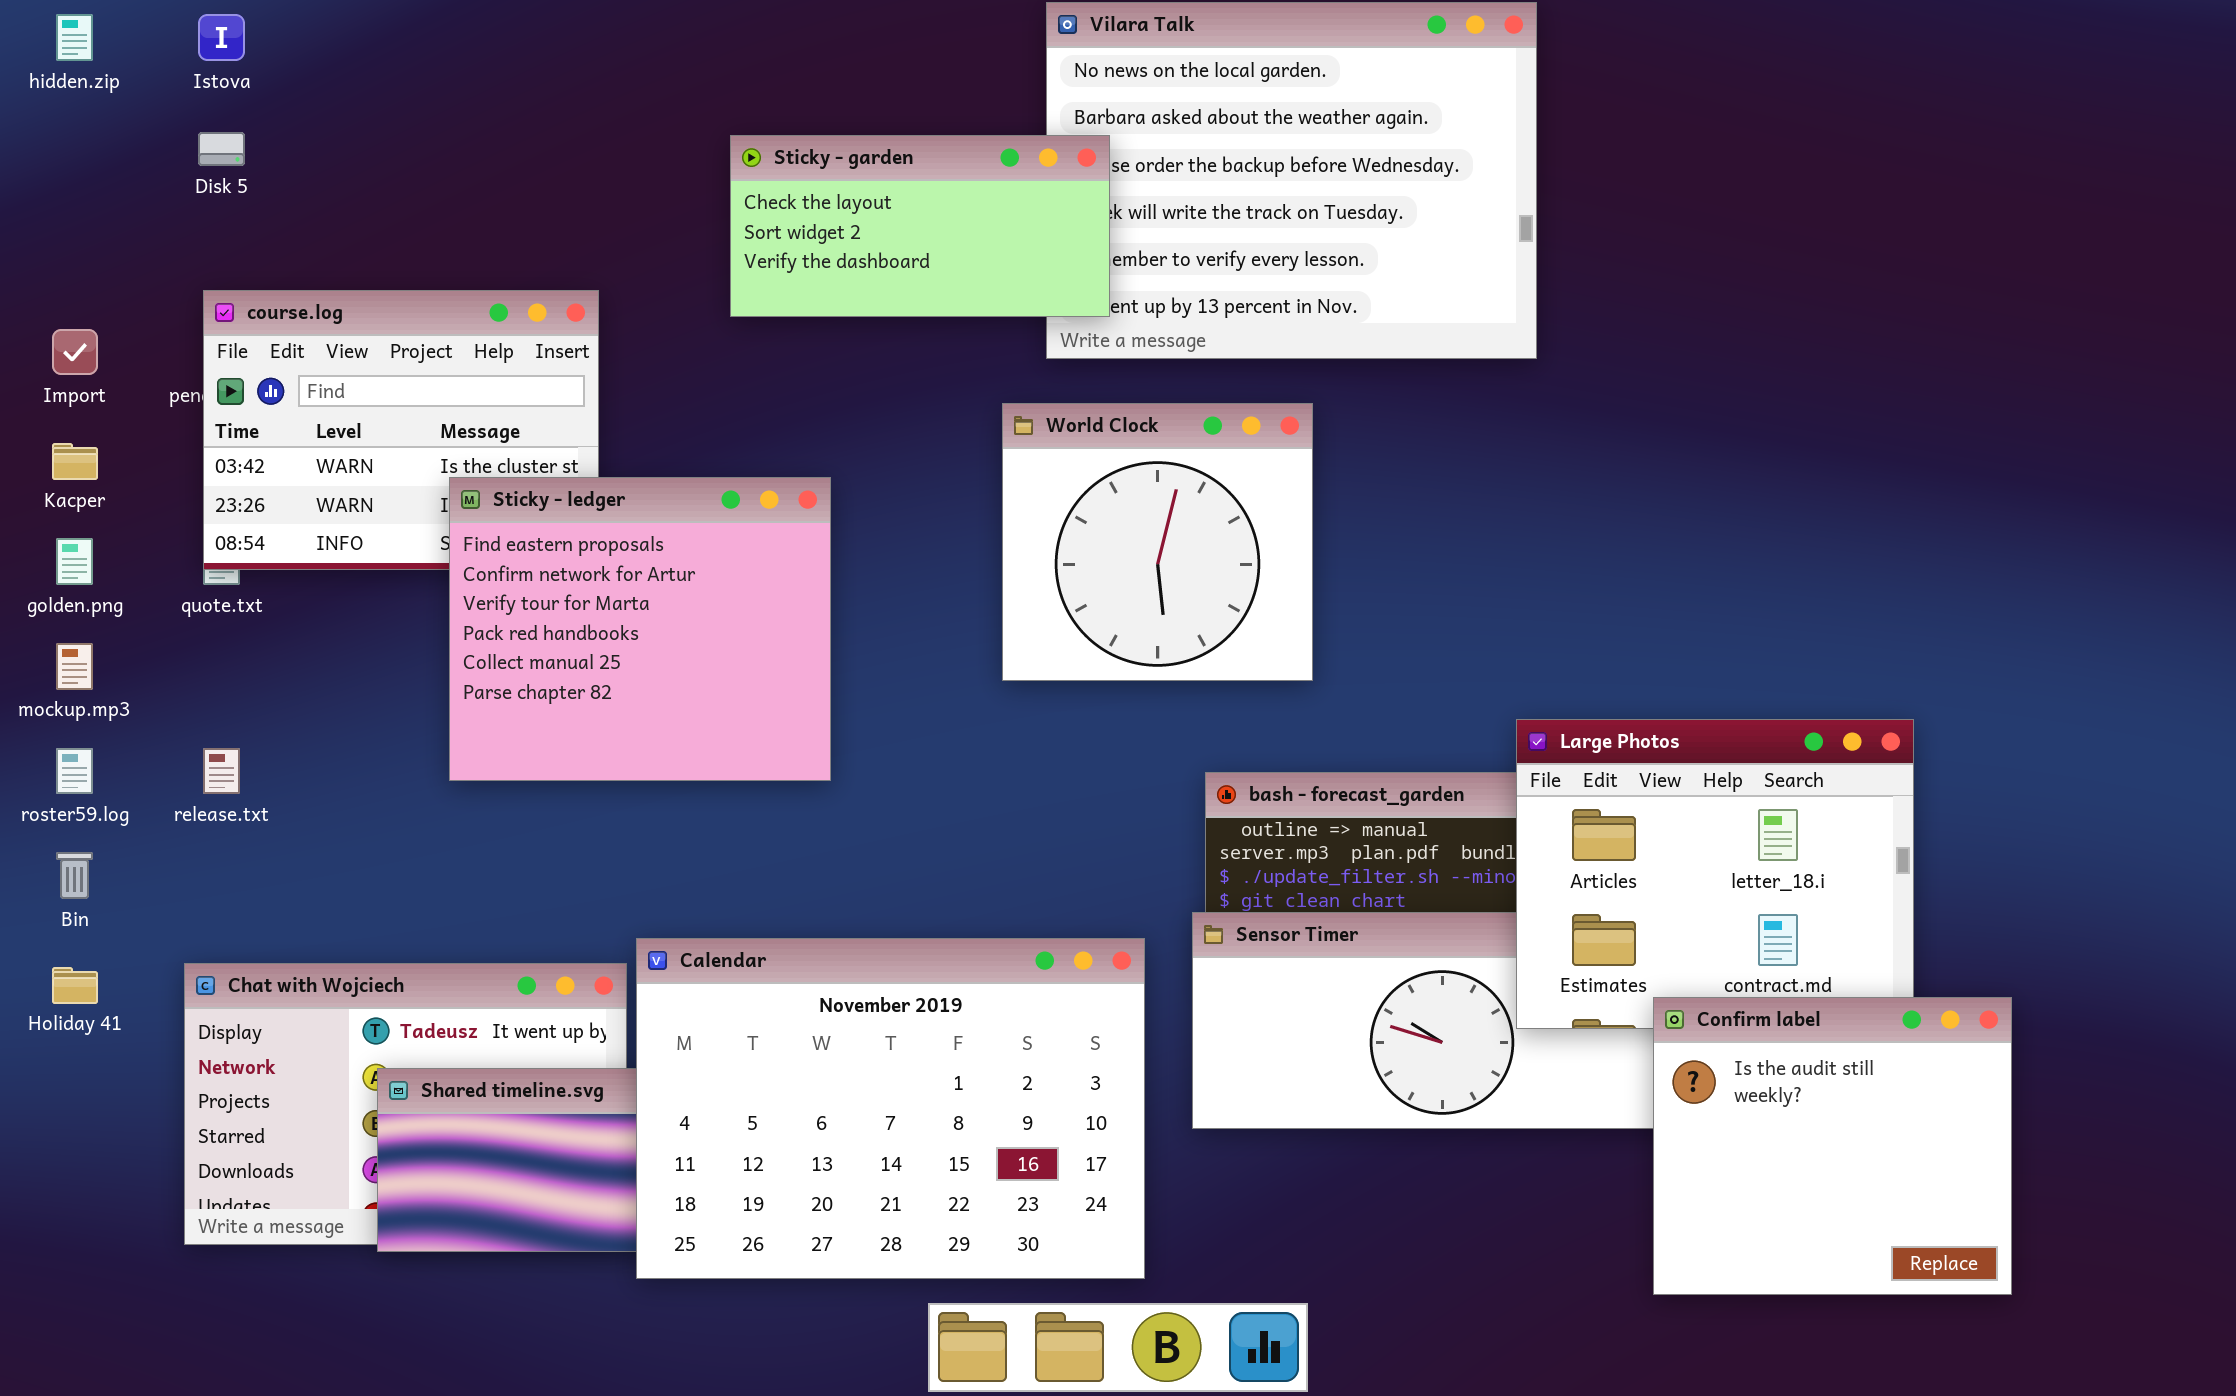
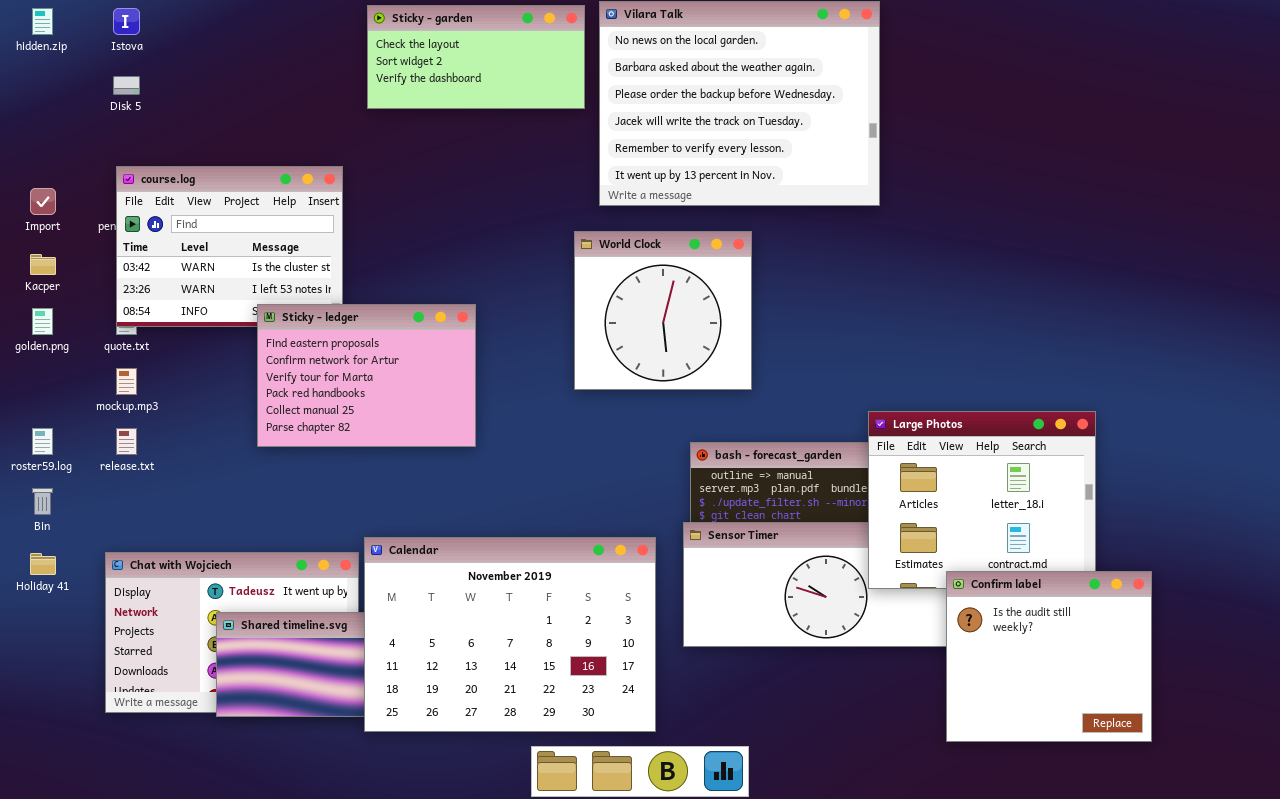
Sticky - garden: [730,135,1110,317] -> [367,5,585,109], moved
Sticky - ledger: [449,477,831,781] -> [257,304,476,447], resized
mockup.mp3: [56,643,93,690] -> [116,368,137,395], moved

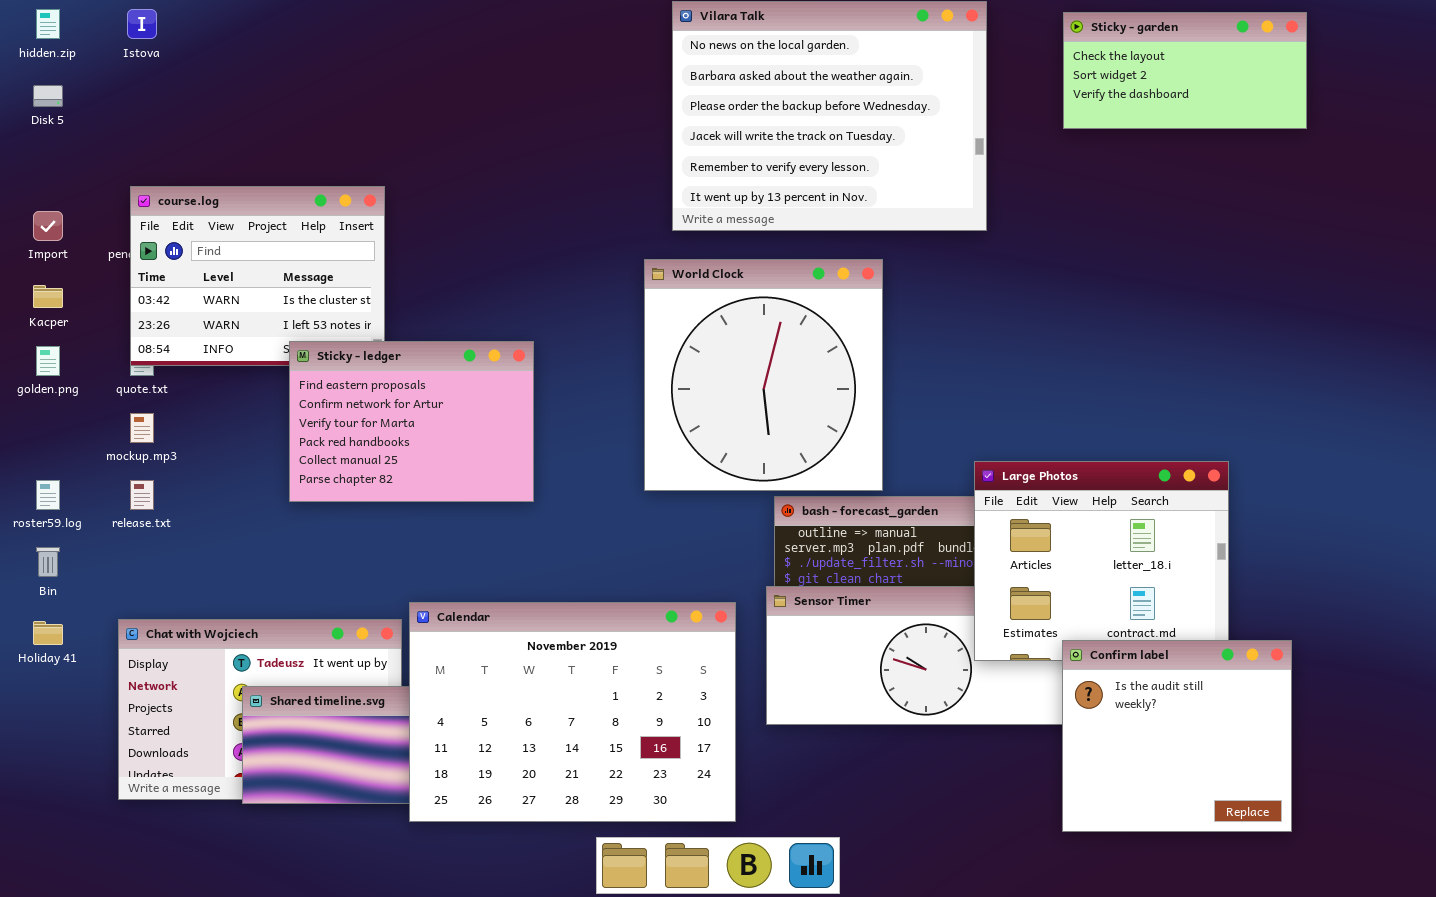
Sticky - garden: [367,5,585,109] -> [1063,12,1307,129], moved
Disk 5: [113,76,140,95] -> [33,85,63,107], moved
World Clock: [574,231,752,390] -> [644,259,883,491], resized

